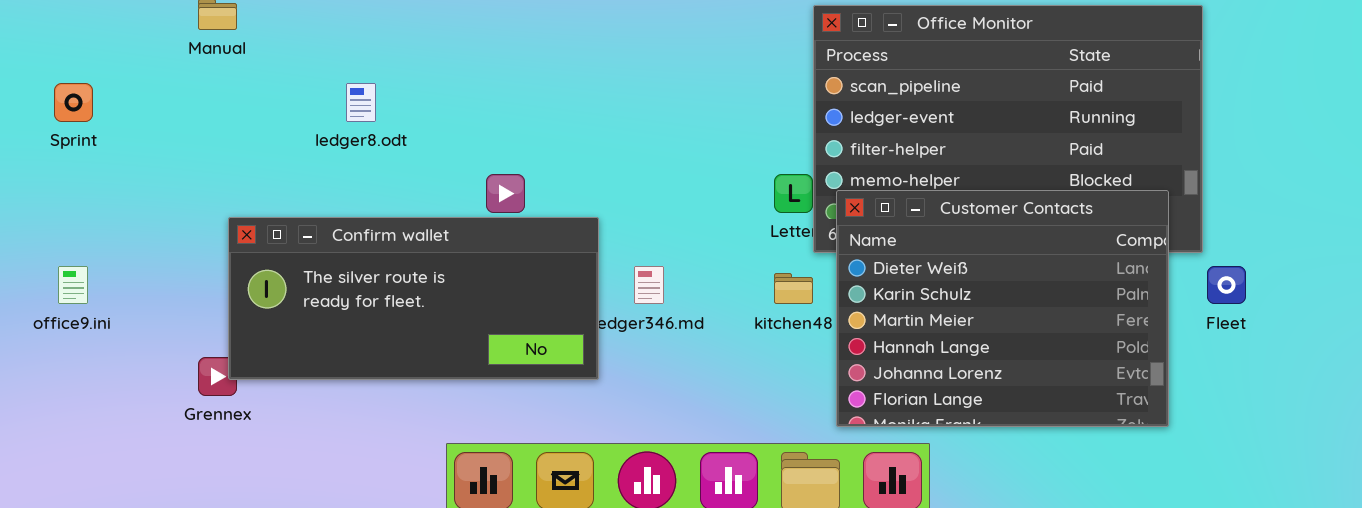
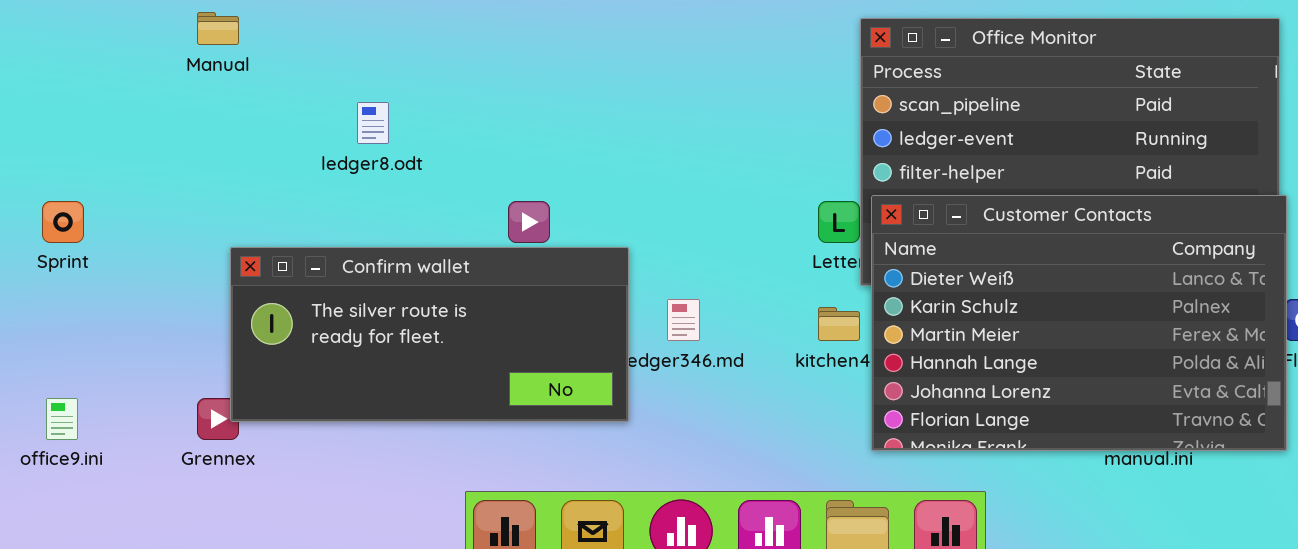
Sprint: [54,83,93,122] -> [42,201,84,243], moved
Customer Contacts: [836,190,1169,427] -> [871,195,1287,451], moved, resized
office9.ini: [58,266,88,304] -> [46,398,78,440], moved

